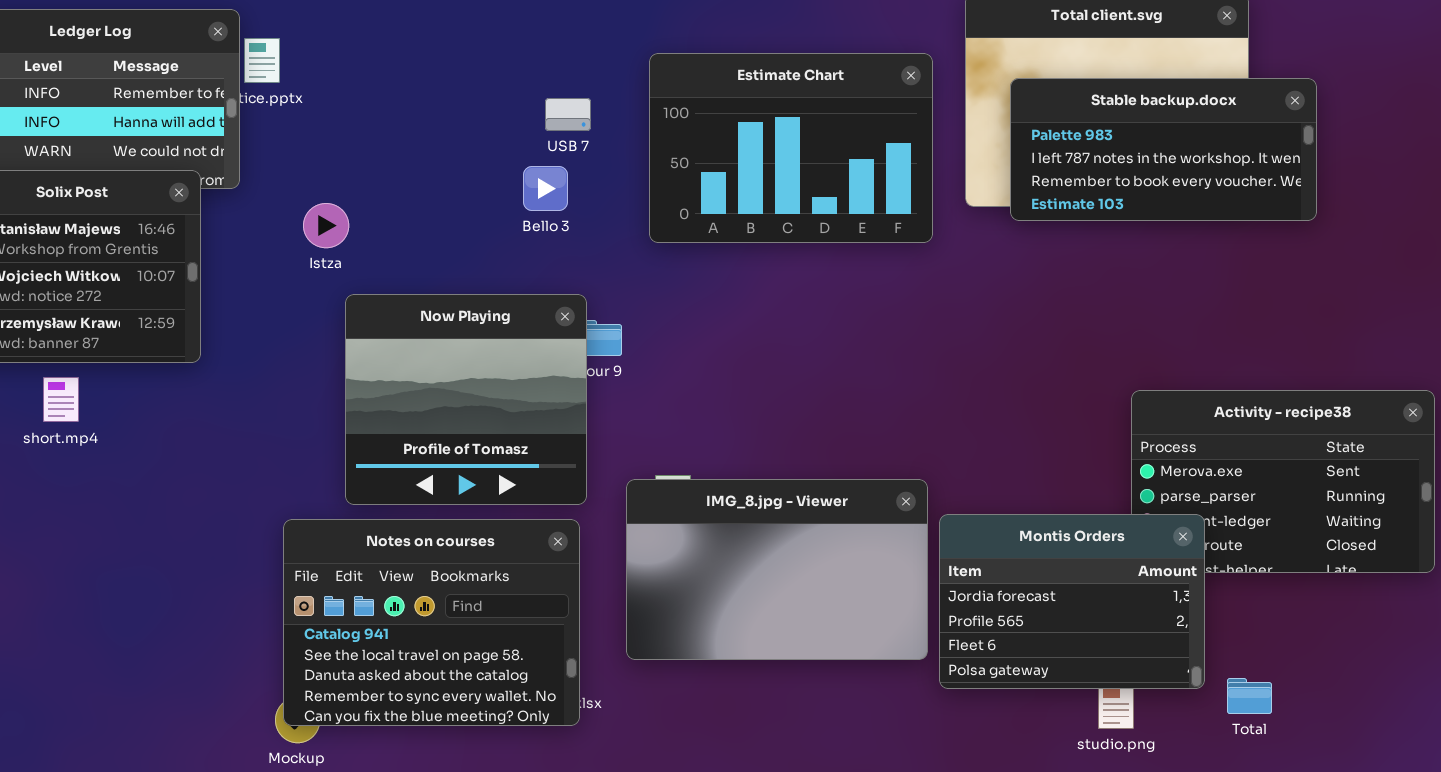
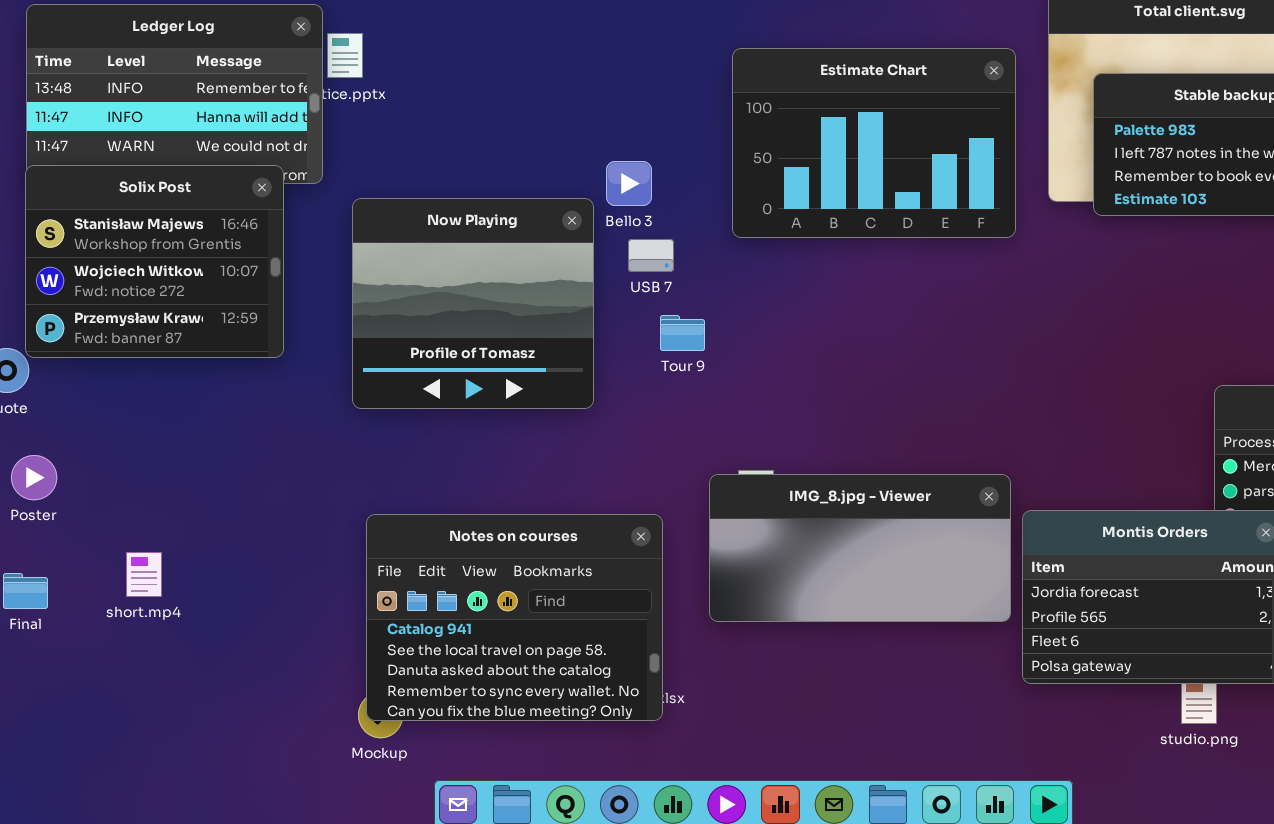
USB 7: [545,98,591,131] -> [628,239,674,272], moved
Now Playing: [345,294,587,505] -> [352,198,594,409], moved
short.mp4: [43,377,79,422] -> [126,552,162,597], moved
IMG_8.jpg - Viewer: [626,479,928,660] -> [709,474,1011,622], resized

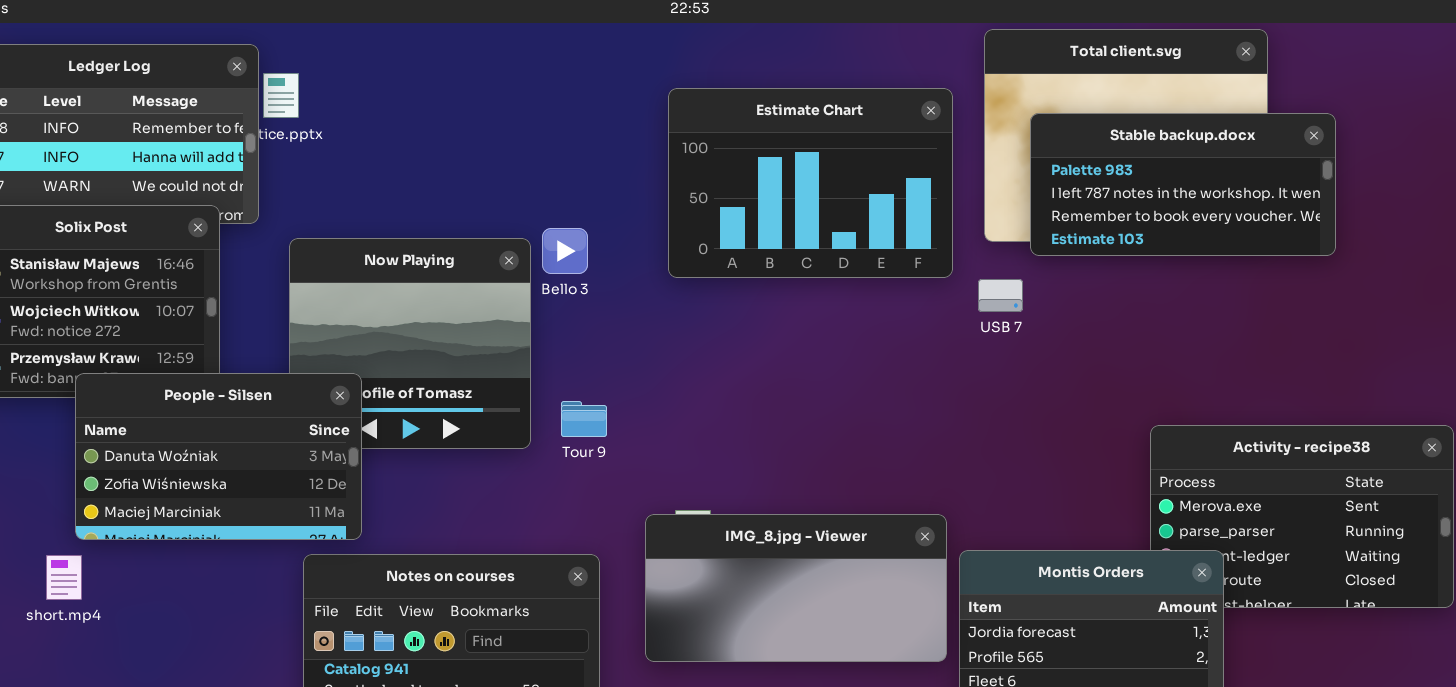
Bello 3: [606,161,652,206] -> [542,228,588,274], moved
USB 7: [628,239,674,272] -> [978,279,1023,312], moved
Tour 9: [660,315,705,351] -> [561,401,607,437], moved
People - Silsen: none -> [75,373,362,540], opened
short.mp4: [126,552,162,597] -> [46,555,82,600], moved

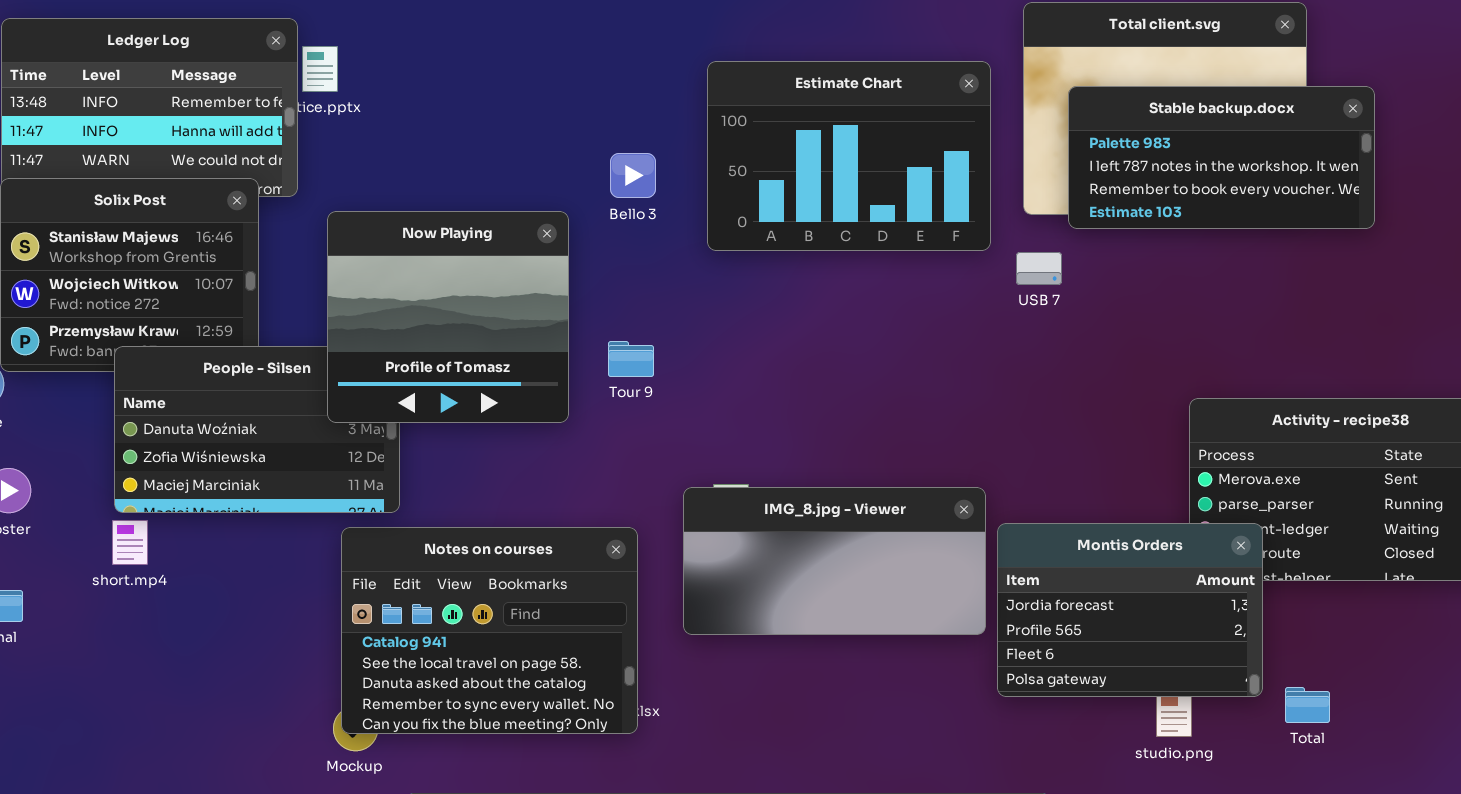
Bello 3: [542,228,588,274] -> [610,153,656,198], moved
Now Playing: [289,238,531,449] -> [327,211,569,423], raised
Tour 9: [561,401,607,437] -> [608,341,654,377], moved
short.mp4: [46,555,82,600] -> [112,520,148,565], moved

